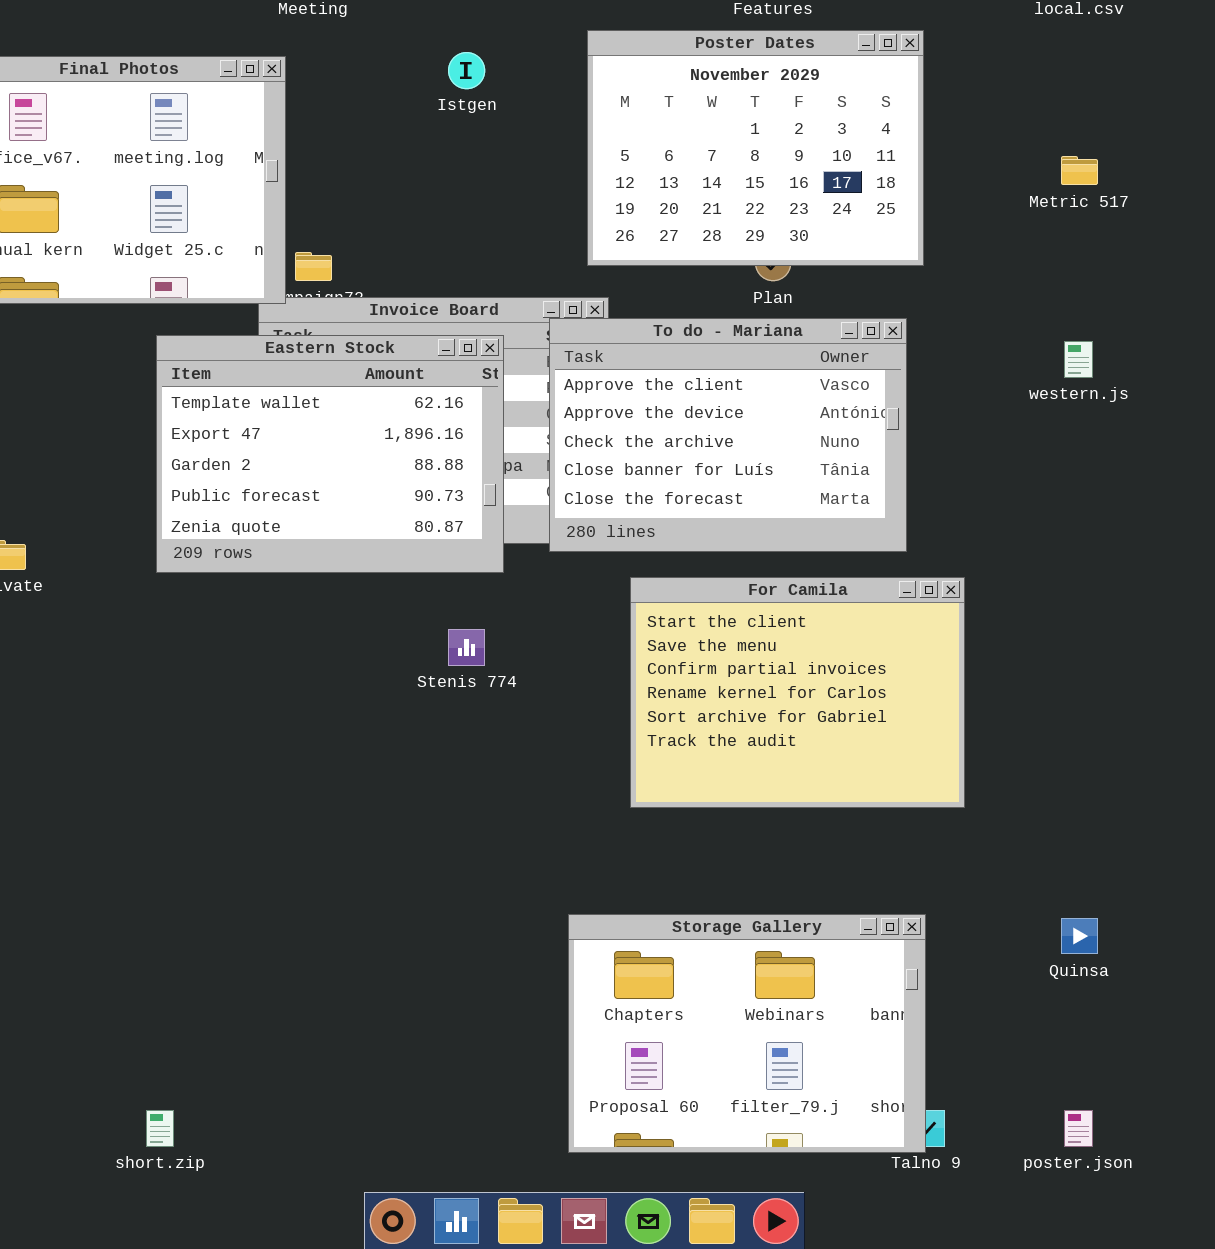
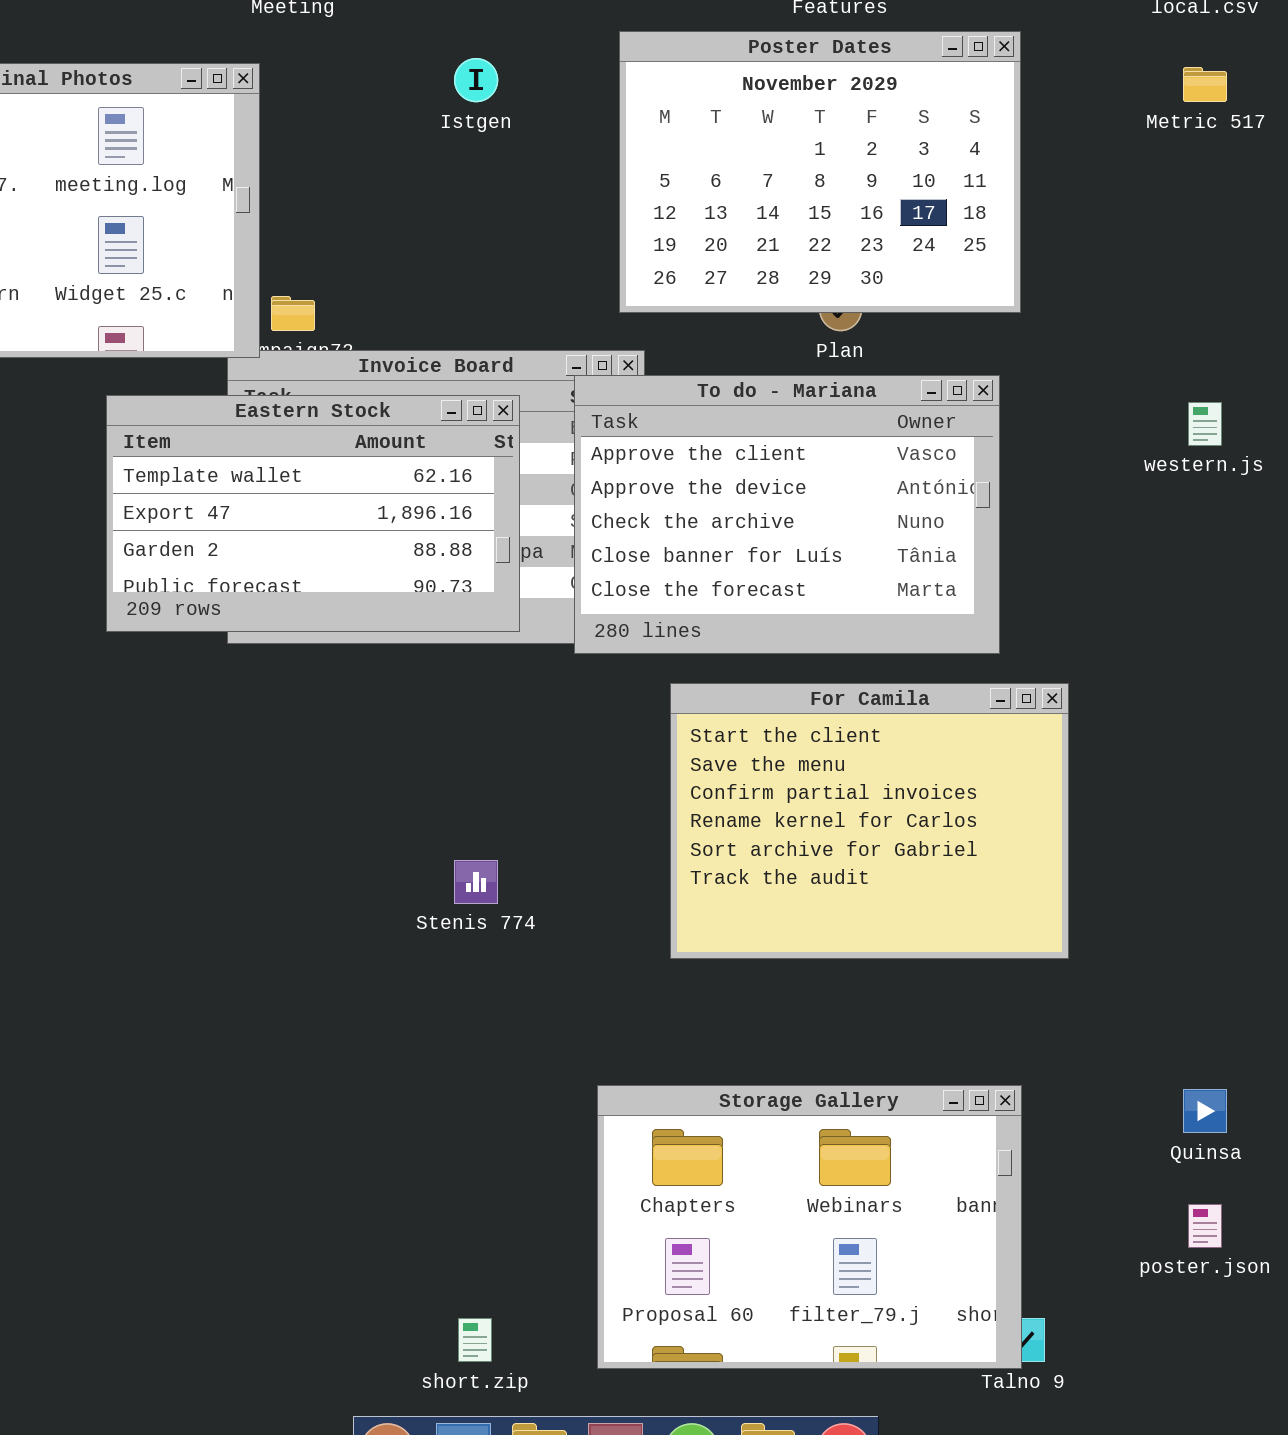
Metric 517: [1061,156,1098,185] -> [1183,67,1227,102], moved
Eastern Stock: [156,335,504,573] -> [106,395,520,632], resized
Stenis 774: [448,629,485,666] -> [454,860,498,904], moved
short.zip: [146,1110,174,1147] -> [458,1318,492,1362], moved
poster.json: [1064,1110,1093,1147] -> [1188,1204,1222,1248], moved

